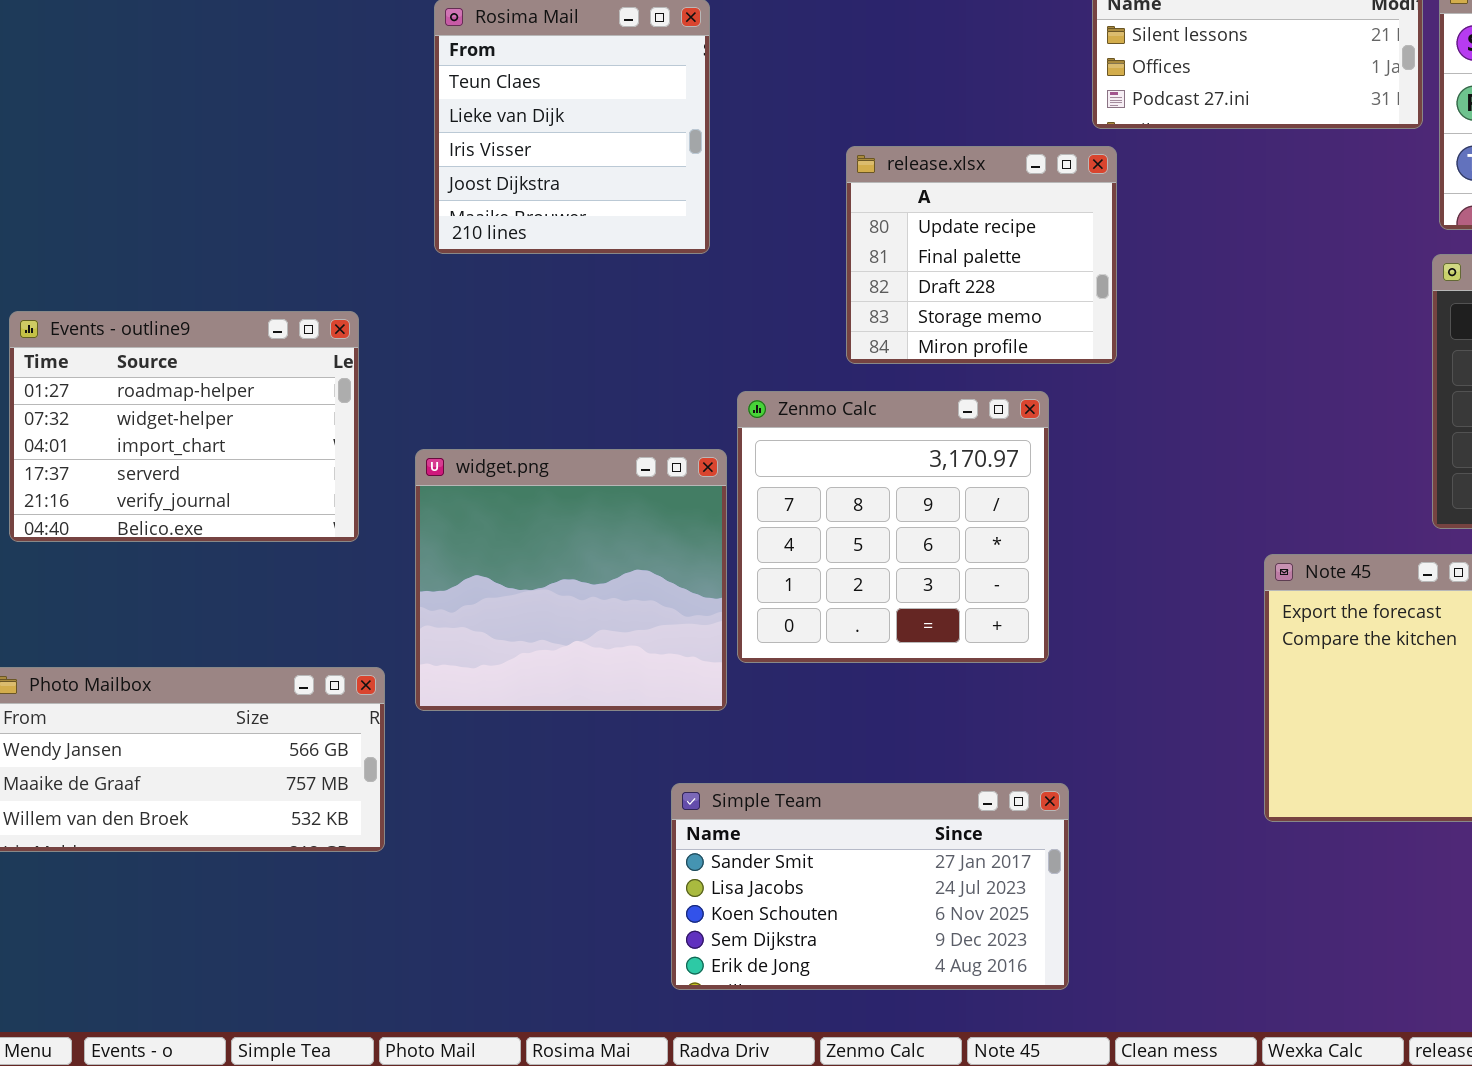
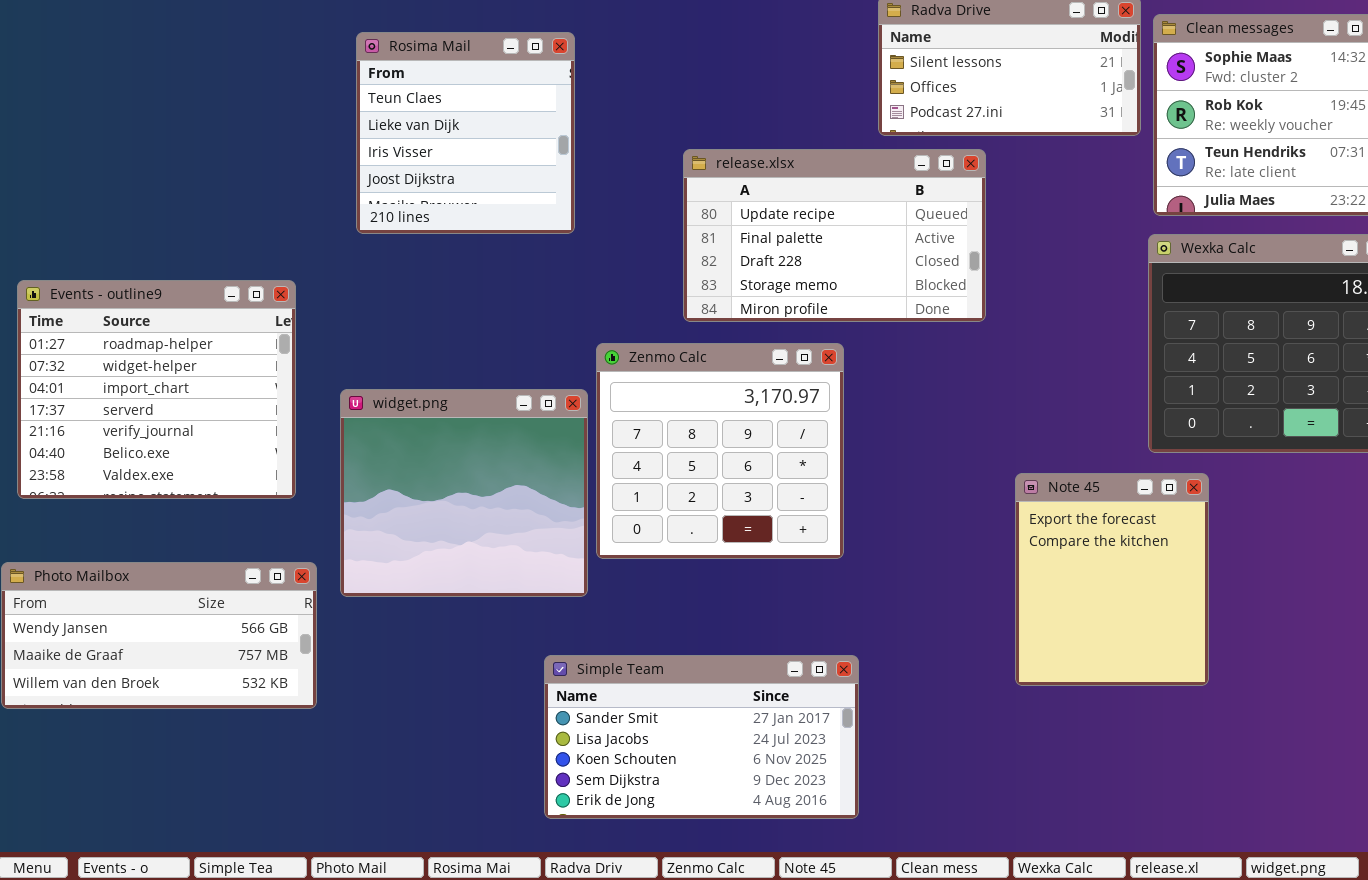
release.xlsx: [846,146,1117,364] -> [683,149,986,322], resized
Events - outline9: [9,311,359,542] -> [17,280,296,499], resized

